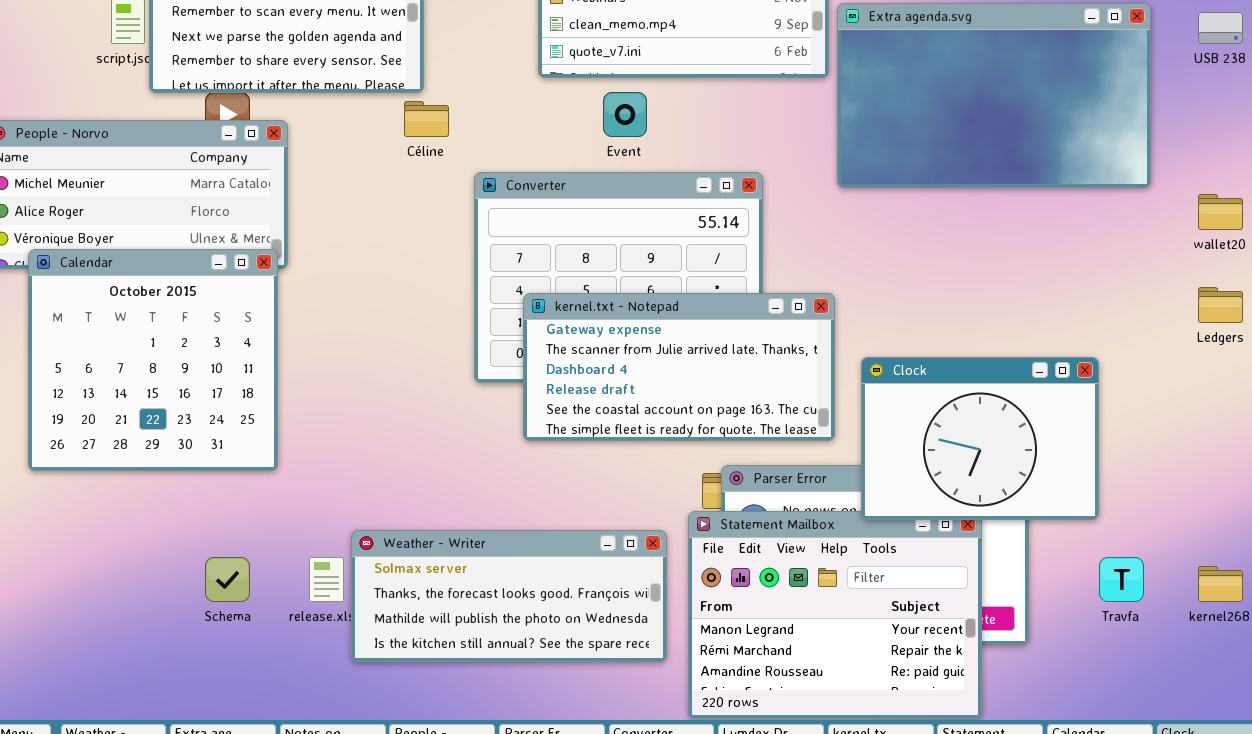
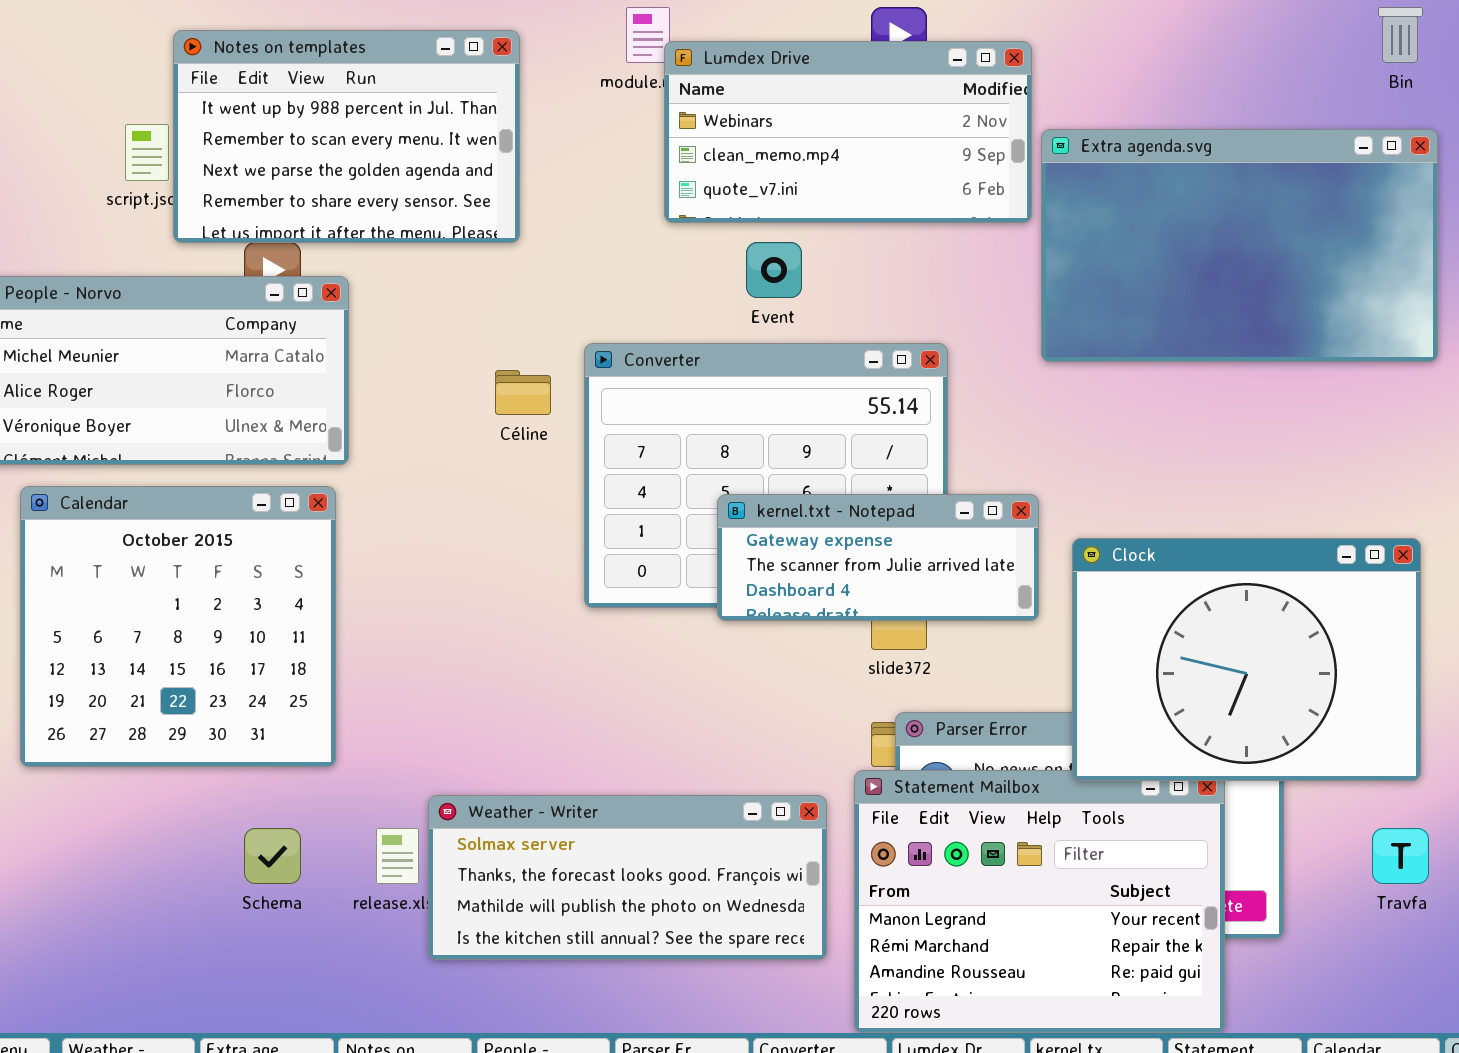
Céline: [404,101,449,137] -> [495,370,551,415], moved
Calendar: [28,249,278,471] -> [20,486,336,767], moved
kernel.txt - Notepad: [523,293,835,441] -> [717,494,1039,621], resized
Clock: [861,357,1099,520] -> [1072,538,1421,781], resized

